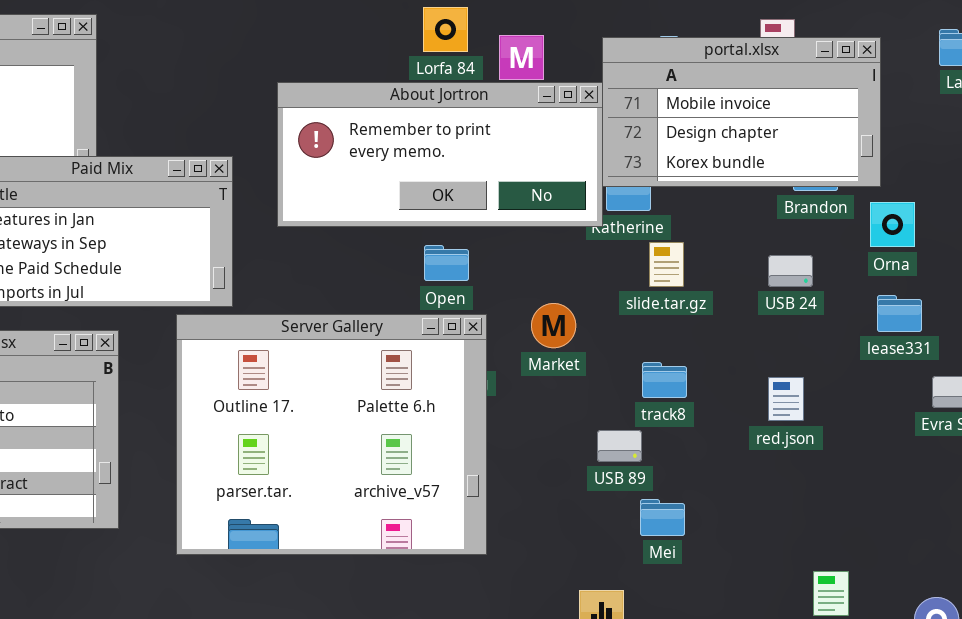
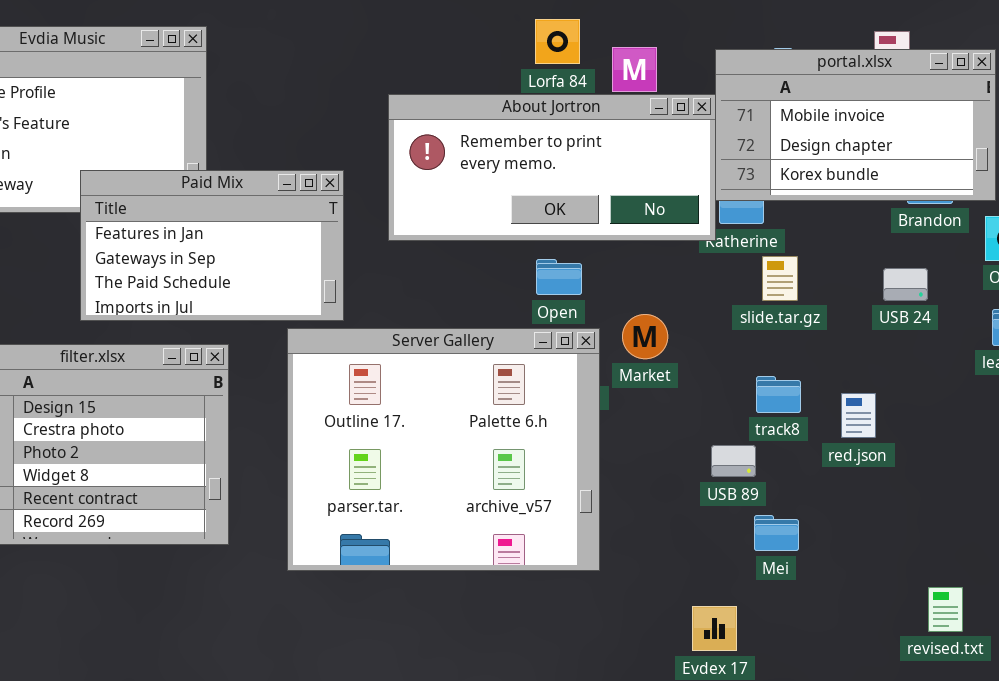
Market: [531,303,576,348] -> [622,314,668,359], moved
red.json: [768,377,804,421] -> [841,393,876,438], moved

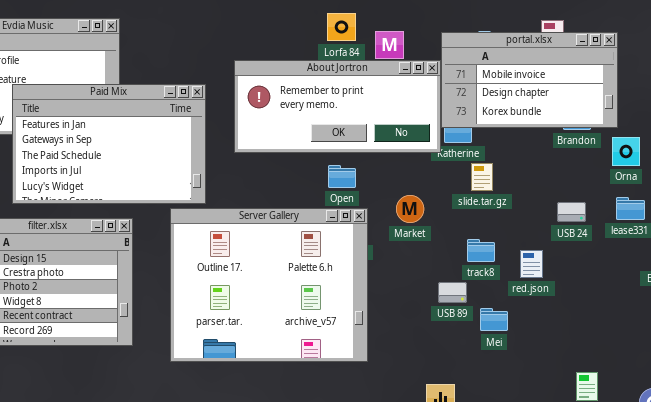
Paid Mix: [80,170,344,321] -> [12,84,206,204], resized
USB 24: [883,268,928,301] -> [557,202,586,222], moved
Market: [622,314,668,359] -> [396,195,424,223], moved
Mei: [754,515,799,551] -> [480,308,508,331], moved

